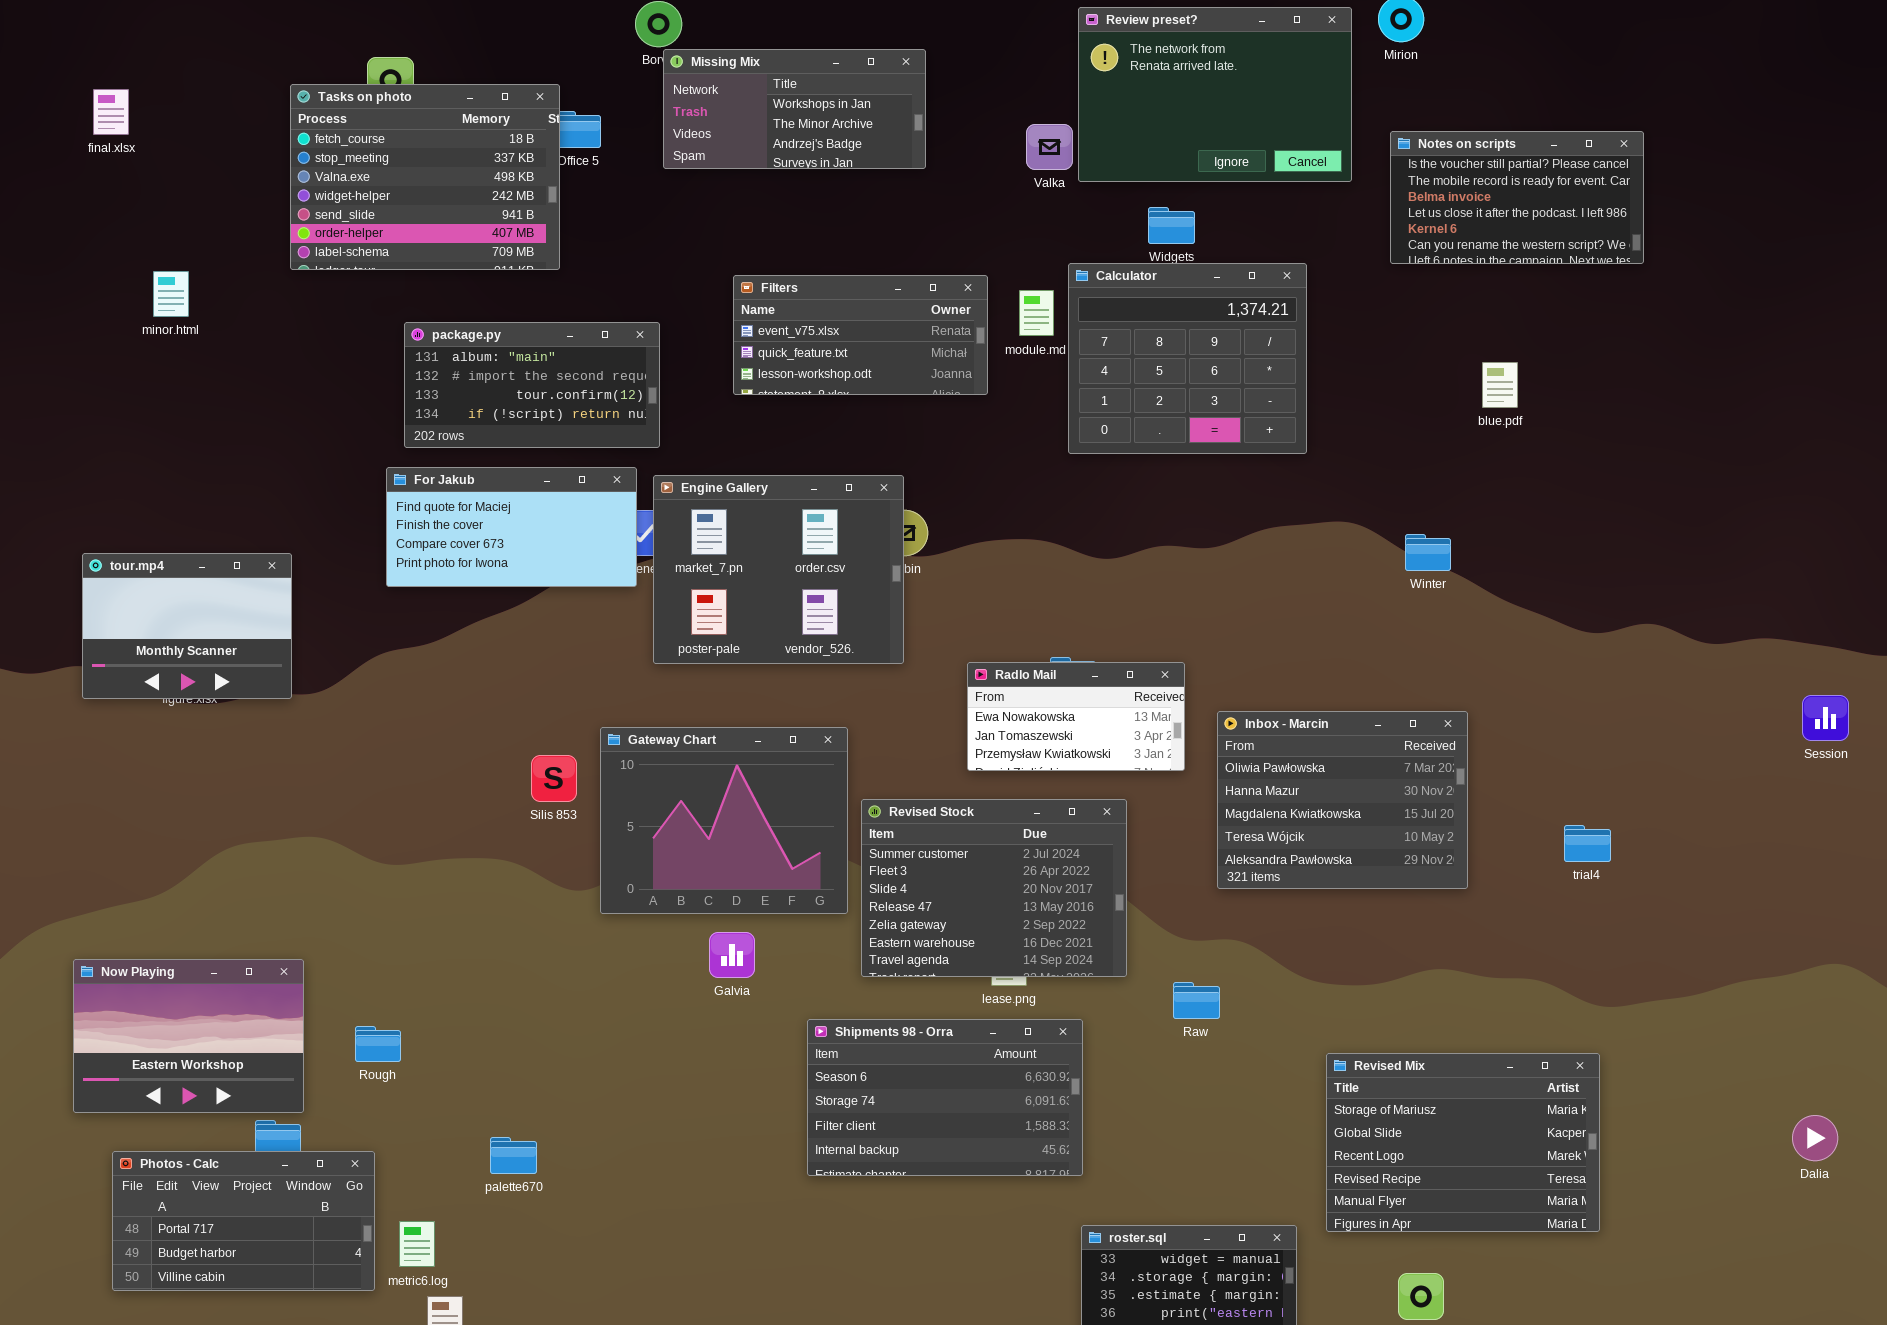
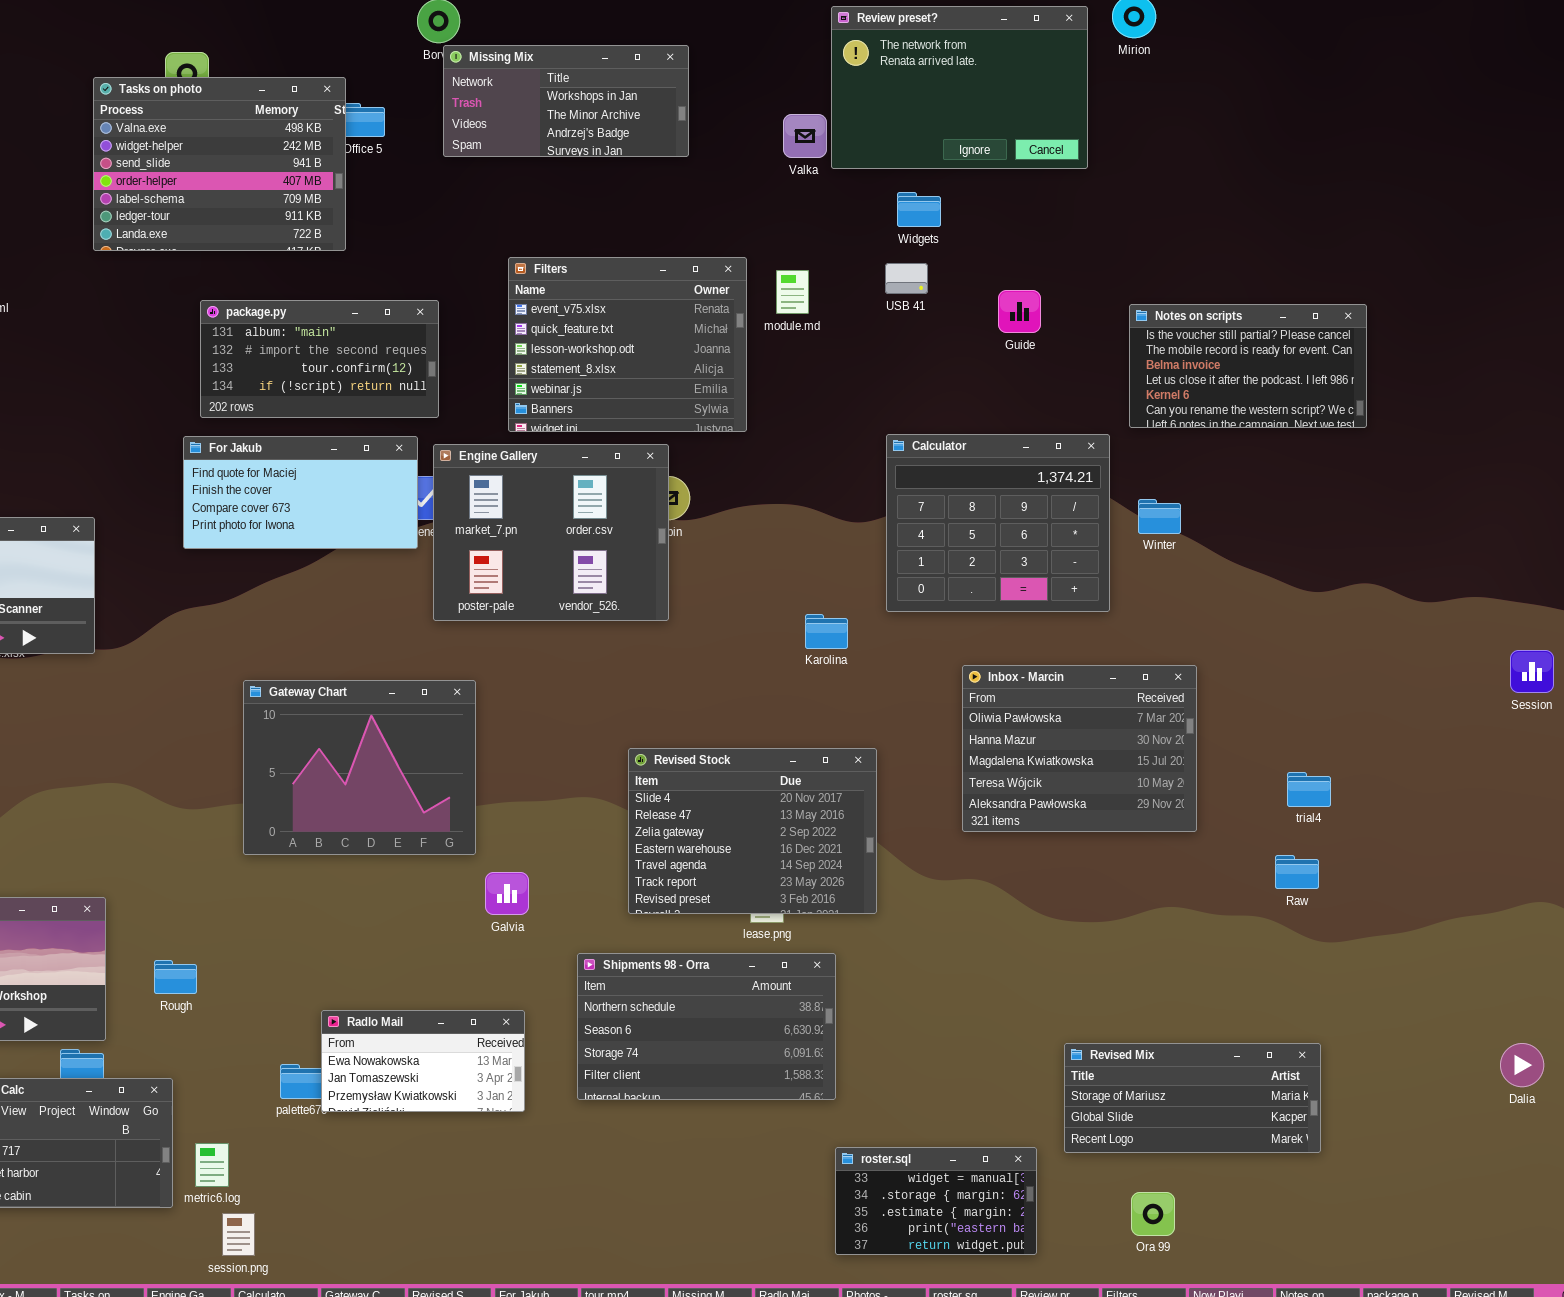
Tasks on photo: [290,84,560,270] -> [93,77,346,251], scrolled down 2 rows
Notes on scripts: [1390,131,1644,264] -> [1129,304,1367,428], moved
Calculator: [1068,263,1307,454] -> [886,434,1110,612], moved
Filters: [733,275,988,395] -> [508,257,747,432], resized
Radlo Mail: [967,662,1185,771] -> [321,1010,525,1112], moved
Gateway Chart: [600,727,848,914] -> [243,680,476,855], moved
Revised Stock: [861,799,1127,977] -> [628,748,877,914], scrolled down 2 rows
Raw: [1173,982,1220,1019] -> [1275,855,1319,889], moved
Shipments 98 - Orra: [807,1019,1083,1176] -> [577,953,836,1100], scrolled up 1 row
Revised Mix: [1326,1053,1600,1232] -> [1064,1043,1321,1153], resized

